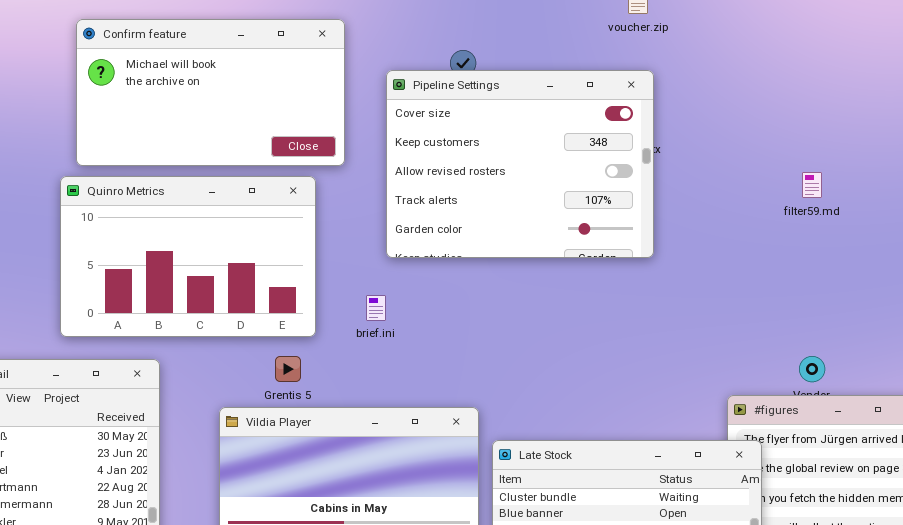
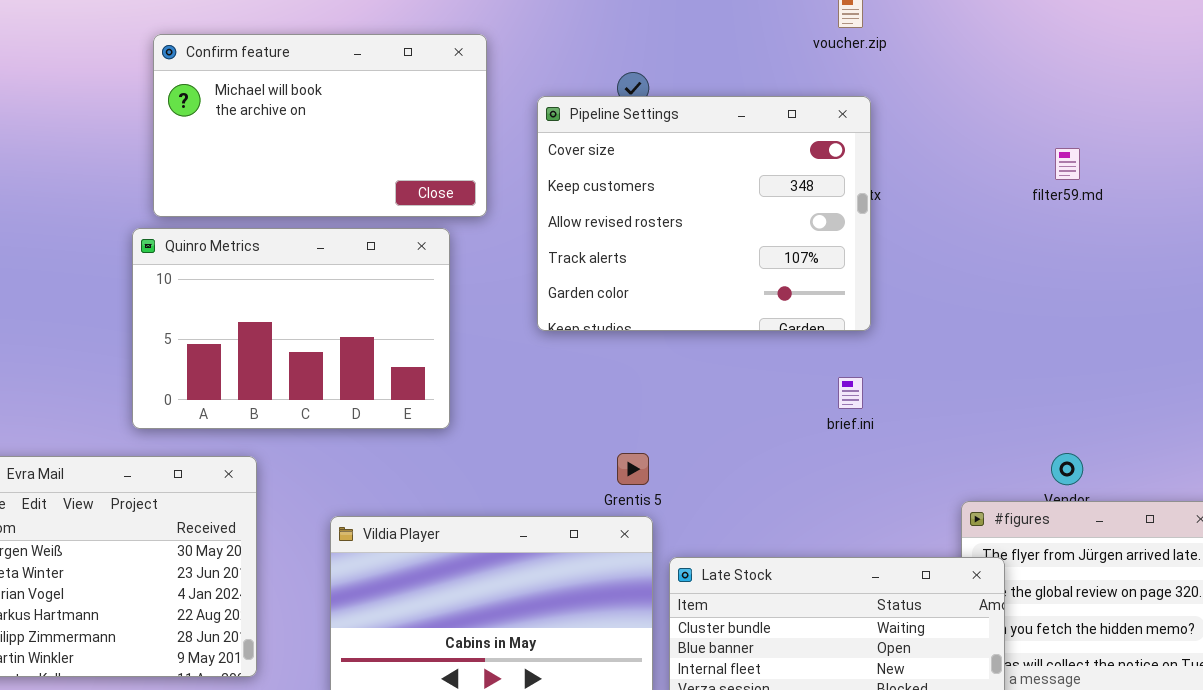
filter59.md: [802,172,822,198] -> [1055,148,1080,180], moved
brief.ini: [366,295,386,321] -> [838,377,863,409], moved
Grentis 5: [275,356,301,382] -> [617,453,649,485], moved

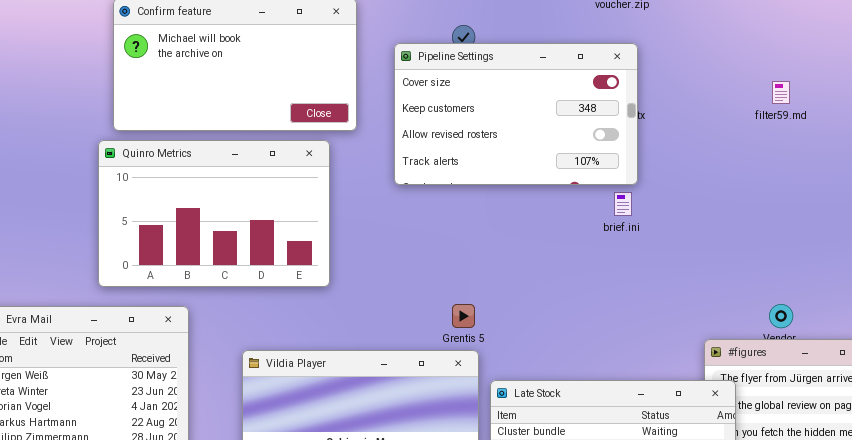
Pipeline Settings: [537,96,871,331] -> [394,43,638,185], resized
brief.ini: [838,377,863,409] -> [614,192,632,216], moved

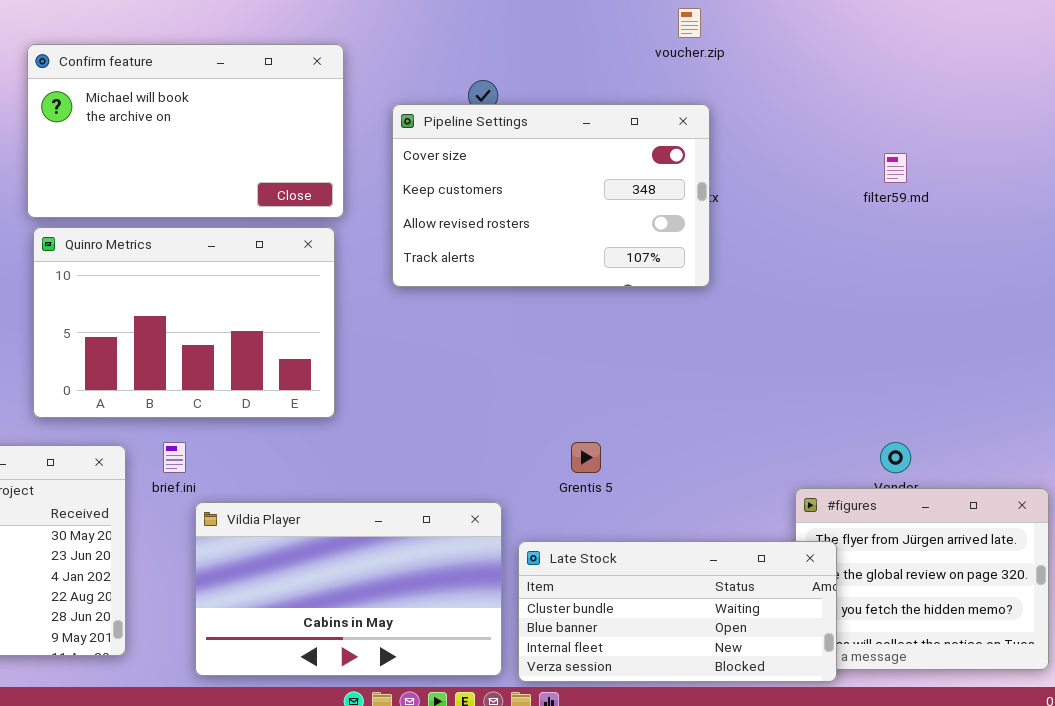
Quinro Metrics: [98,140,330,287] -> [33,227,335,418], moved
brief.ini: [614,192,632,216] -> [163,442,186,473], moved
Grentis 5: [452,304,475,328] -> [571,442,601,473], moved

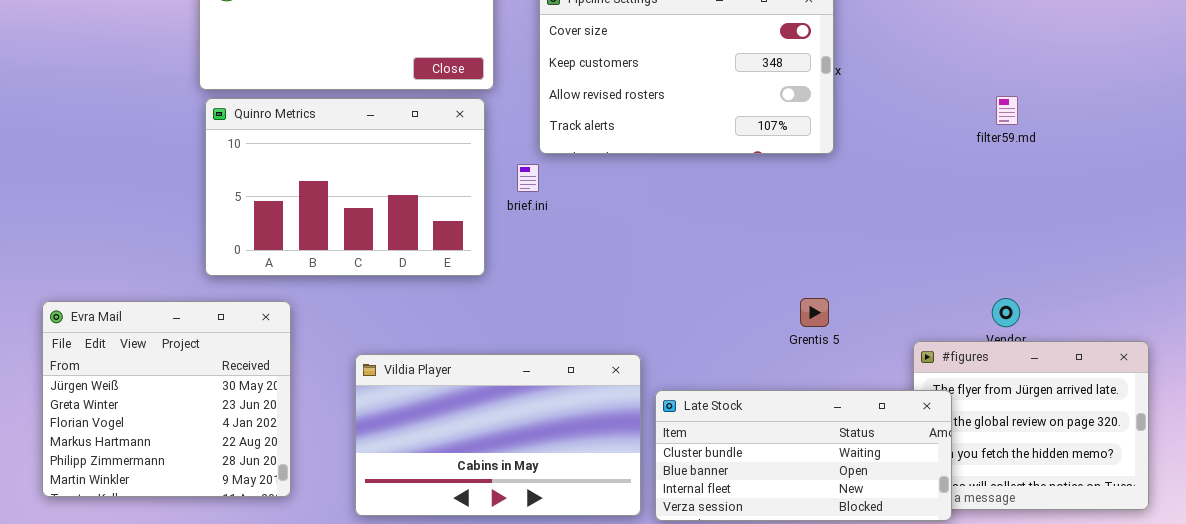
filter59.md: [884,153,907,183] -> [996,96,1018,125], moved
brief.ini: [163,442,186,473] -> [517,164,539,192], moved
Grentis 5: [571,442,601,473] -> [800,298,829,327], moved

